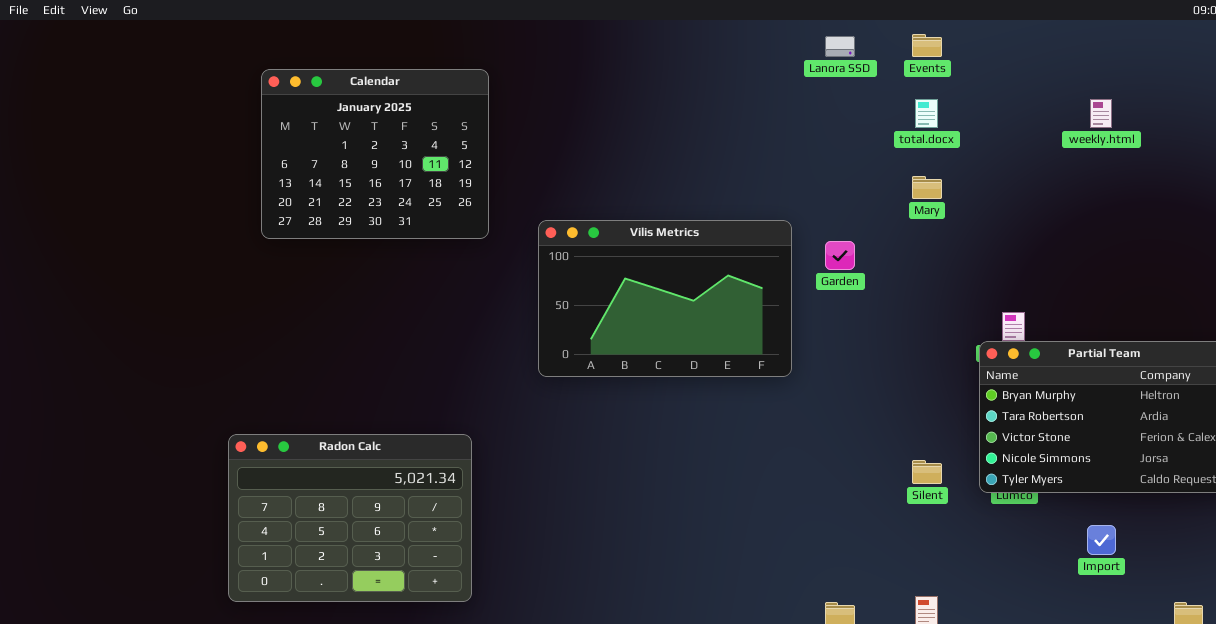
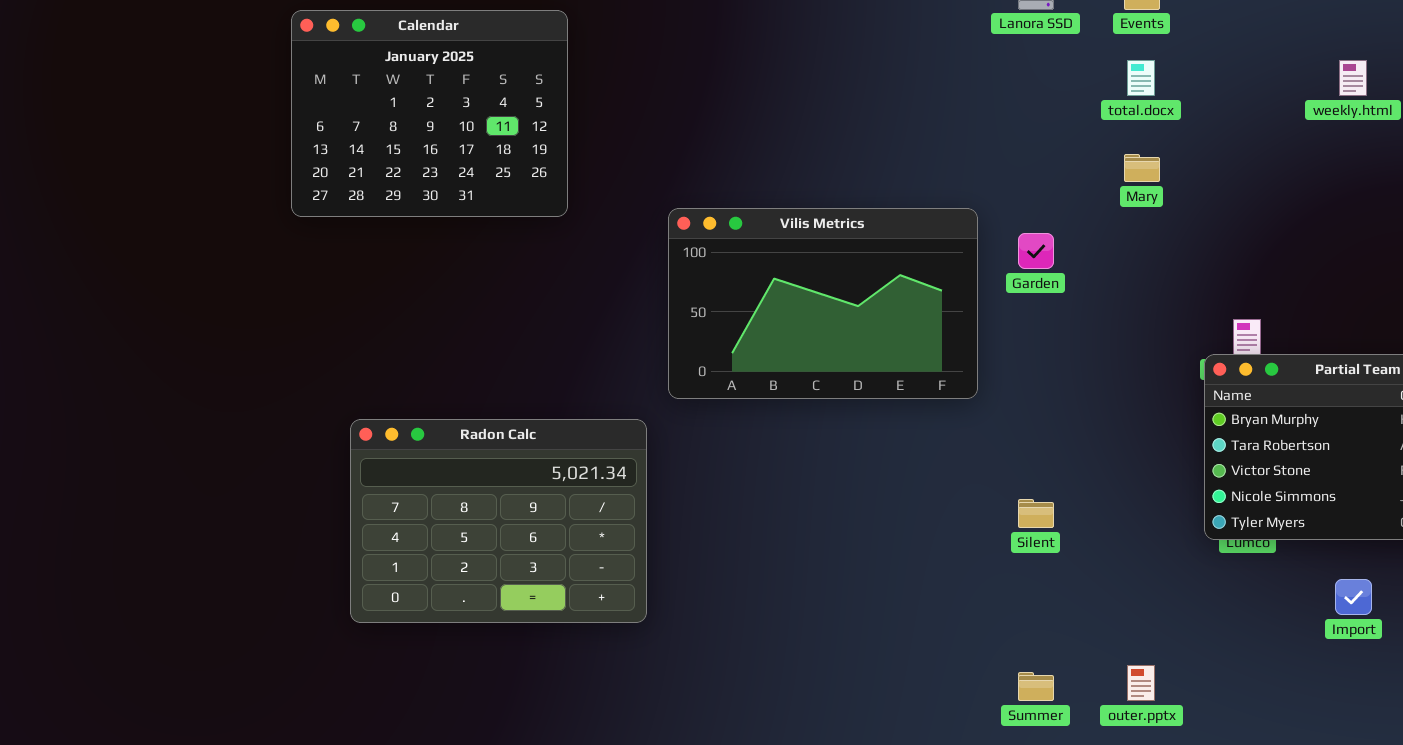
Calendar: [261,69,489,239] -> [291,10,568,217], moved
Radon Calc: [228,434,472,602] -> [350,419,647,623], moved
Silent: [912,460,942,484] -> [1018,499,1054,528], moved

